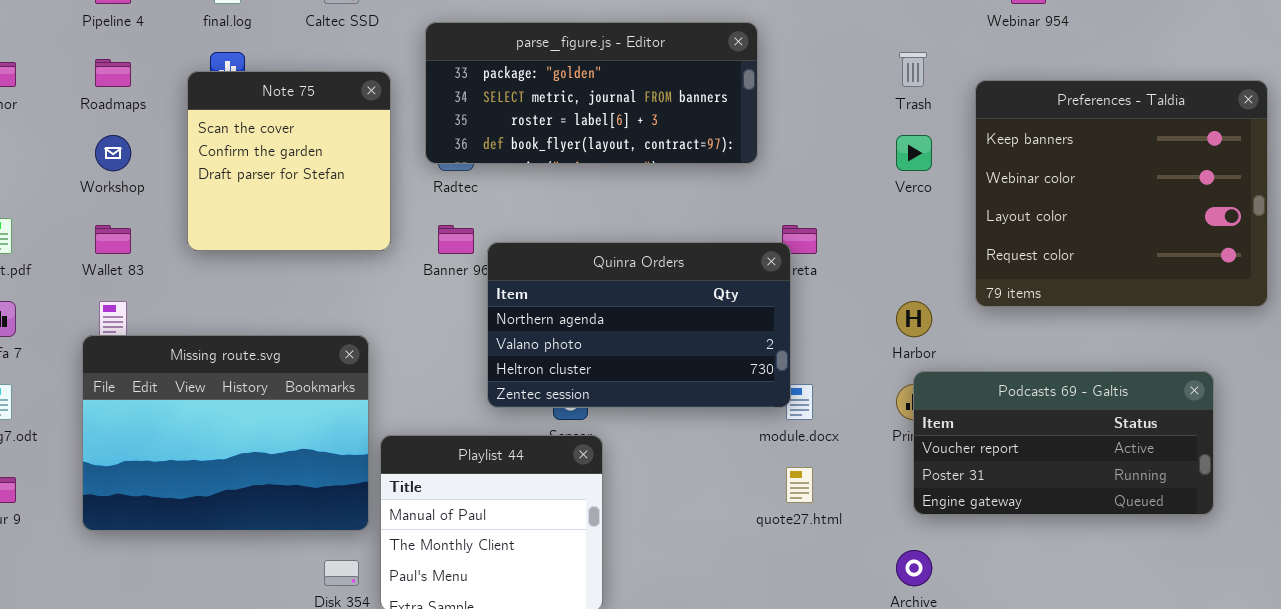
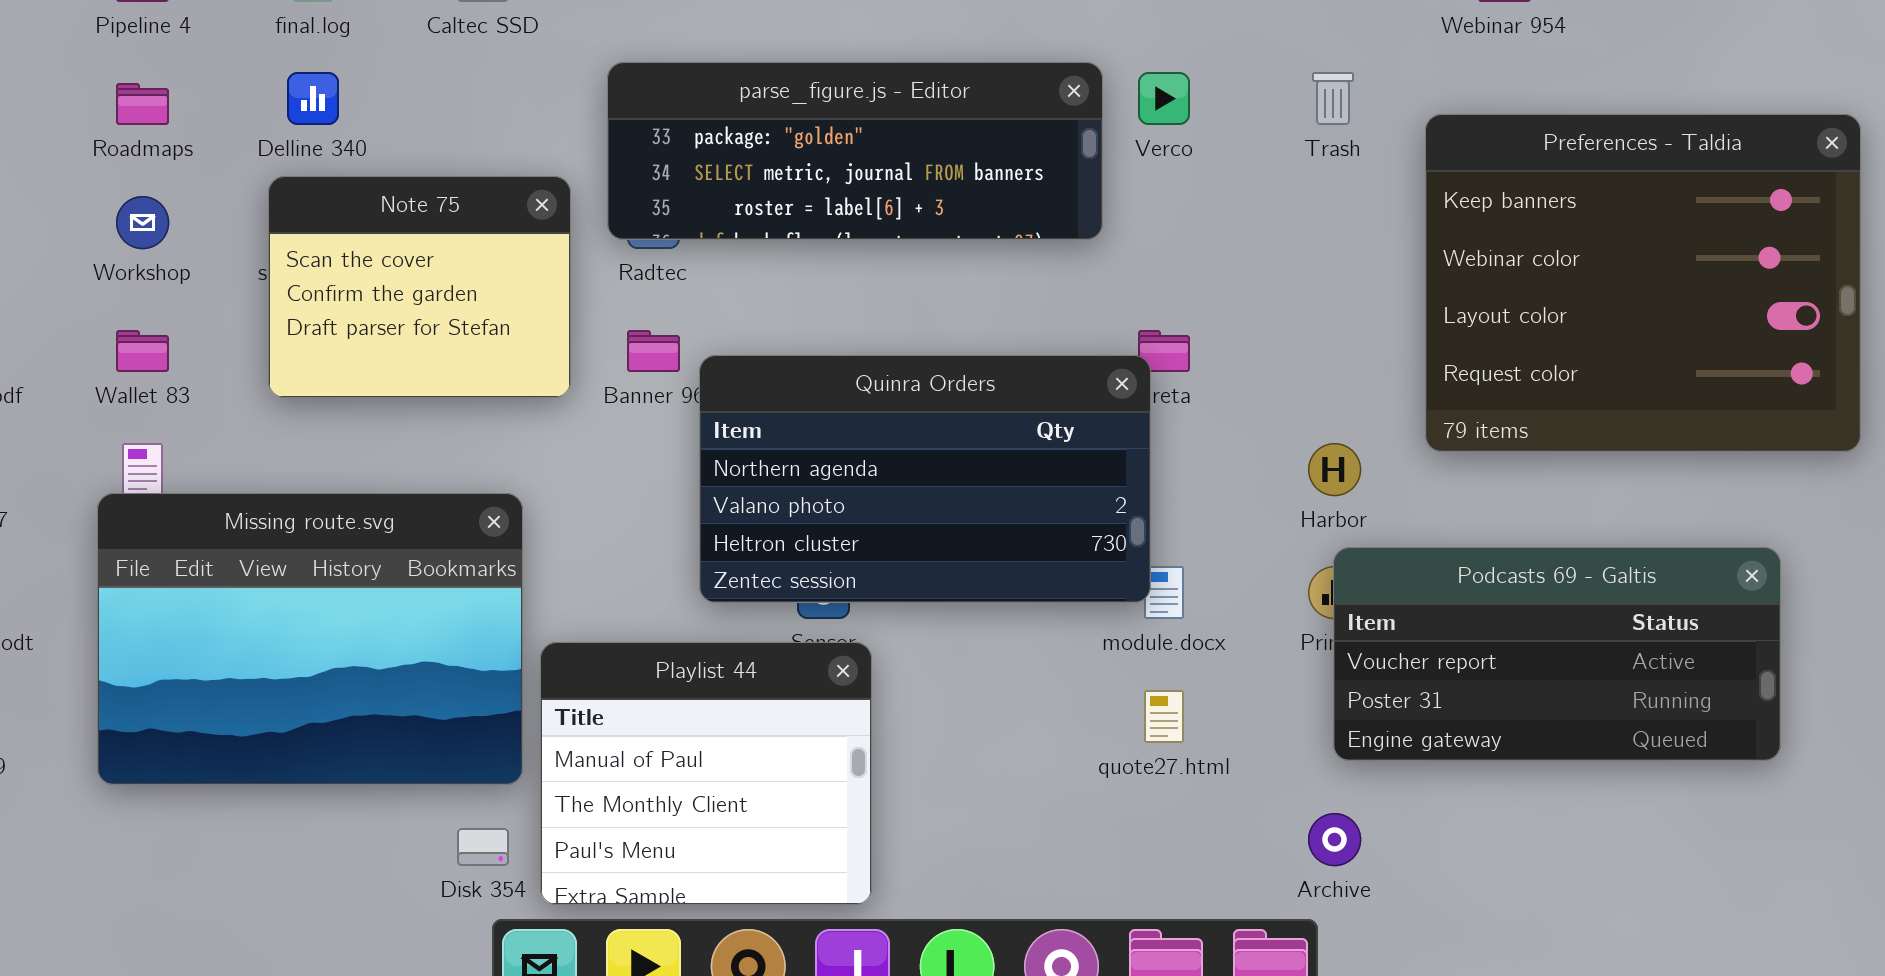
parse_figure.js - Editor: [425,22,758,164] -> [607,62,1103,240], resized
Note 75: [187,71,391,251] -> [268,176,571,398], moved, resized
Verco: [896,135,932,171] -> [1138,72,1190,125], moved

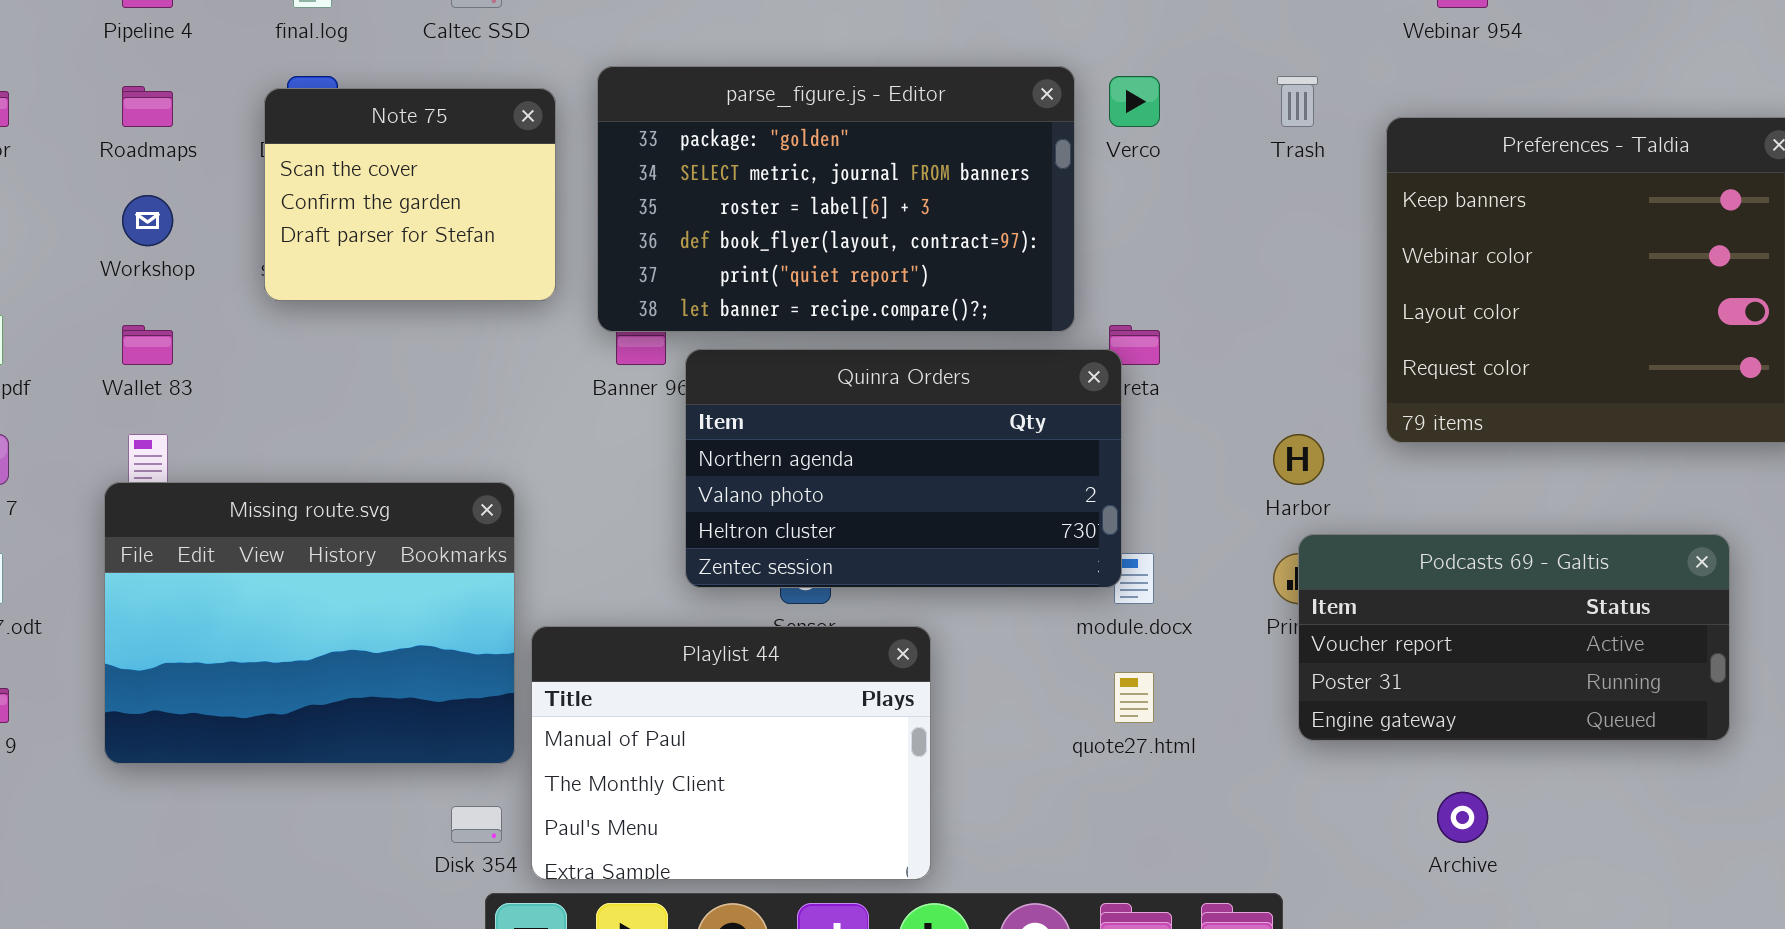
parse_figure.js - Editor: [607,62,1103,240] -> [597,66,1075,332], resized
Note 75: [268,176,571,398] -> [264,88,556,301], moved
Playlist 44: [540,642,872,905] -> [531,626,931,880], resized
Archive: [1308,813,1361,866] -> [1437,792,1488,843], moved

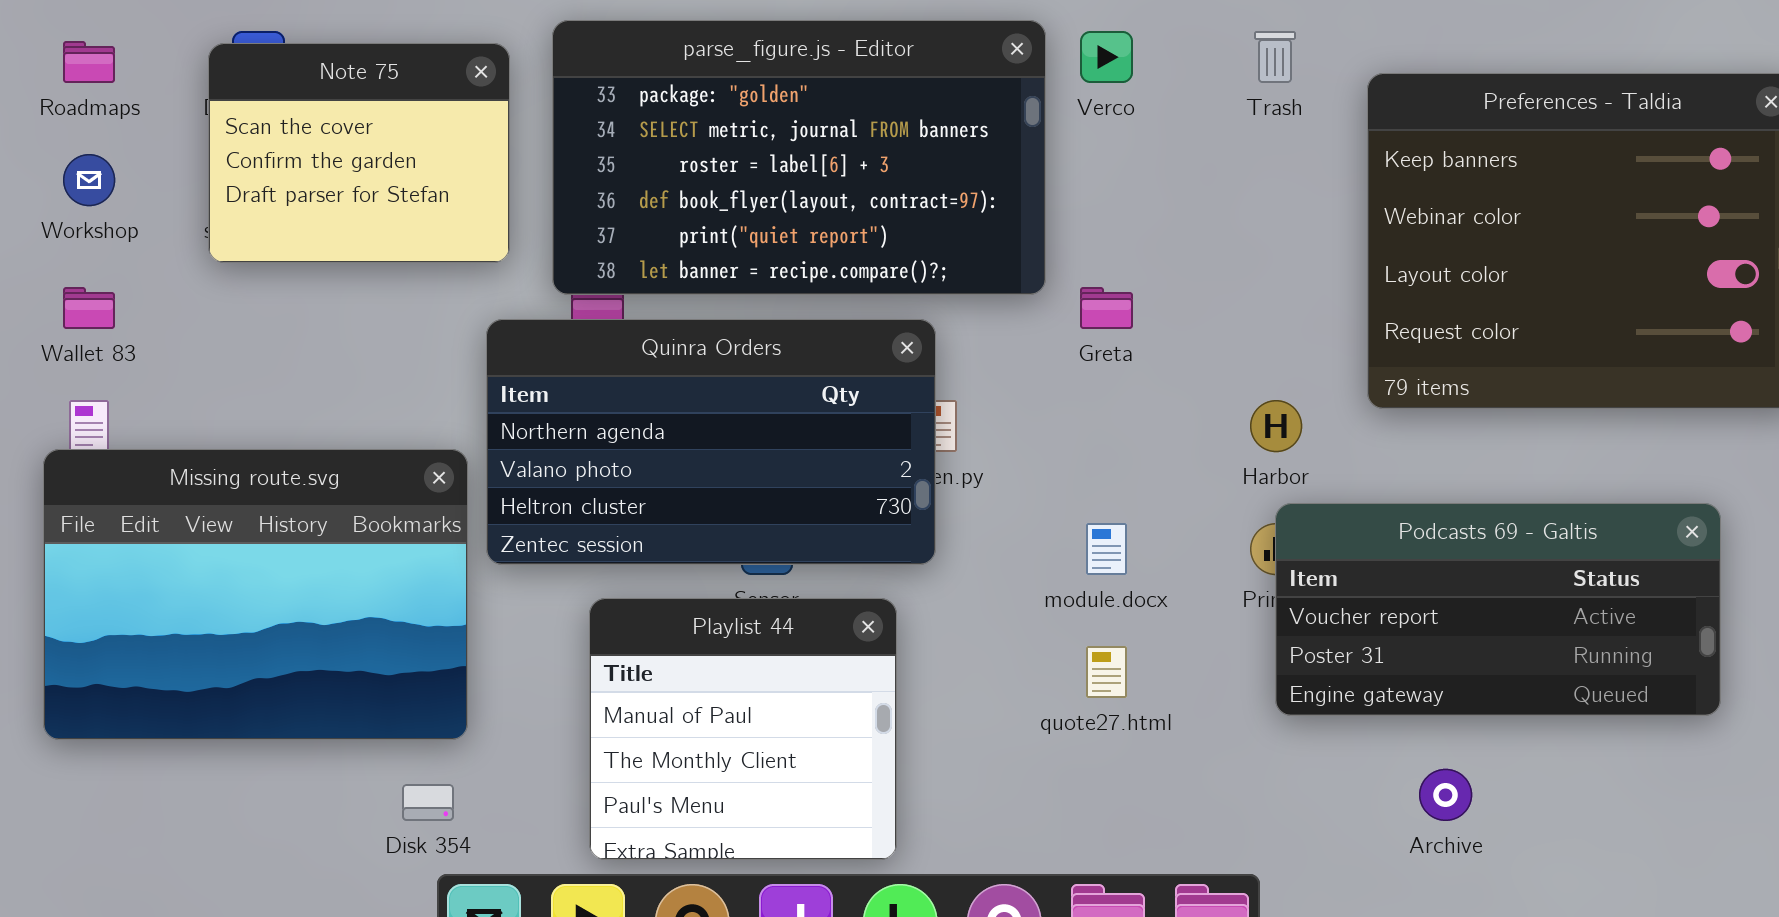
Quinra Orders: [685,349,1122,588] -> [486,319,936,565], moved
Playlist 44: [531,626,931,880] -> [589,598,897,860], resized

